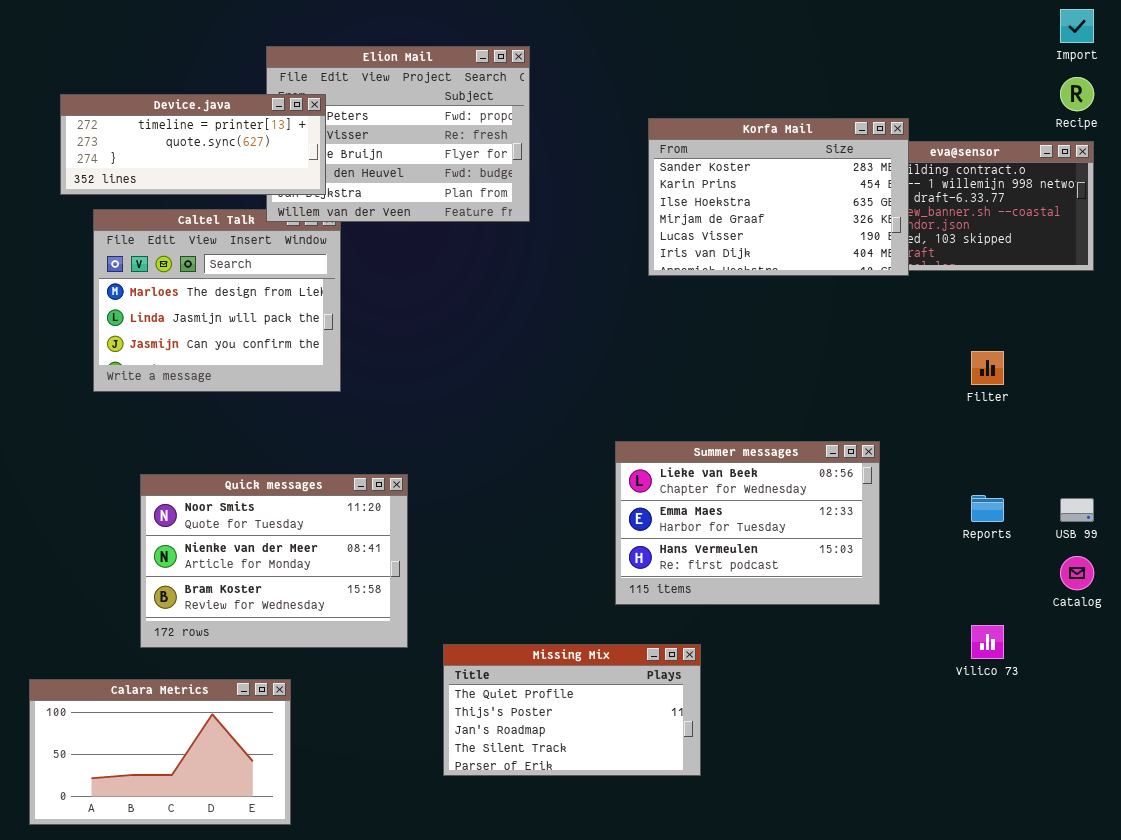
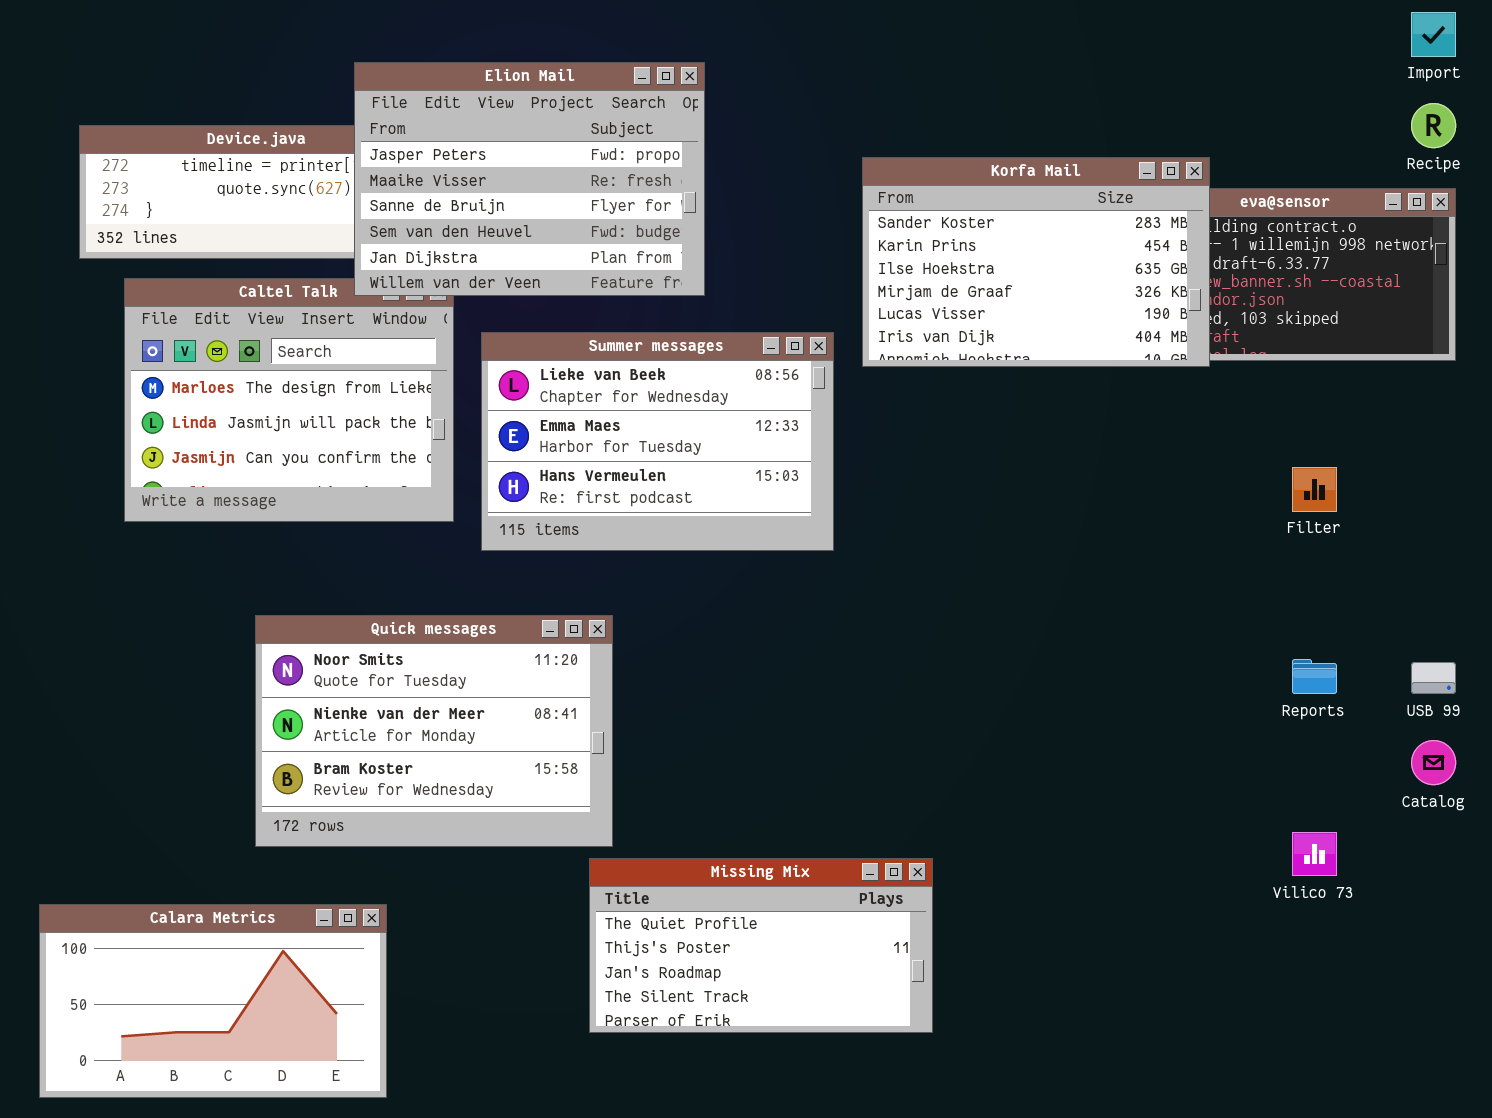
Elion Mail: [266,46,530,222] -> [354,62,705,296], raised
Summer messages: [615,441,880,605] -> [481,332,834,551], moved
Quick messages: [140,474,408,648] -> [255,615,613,847], moved

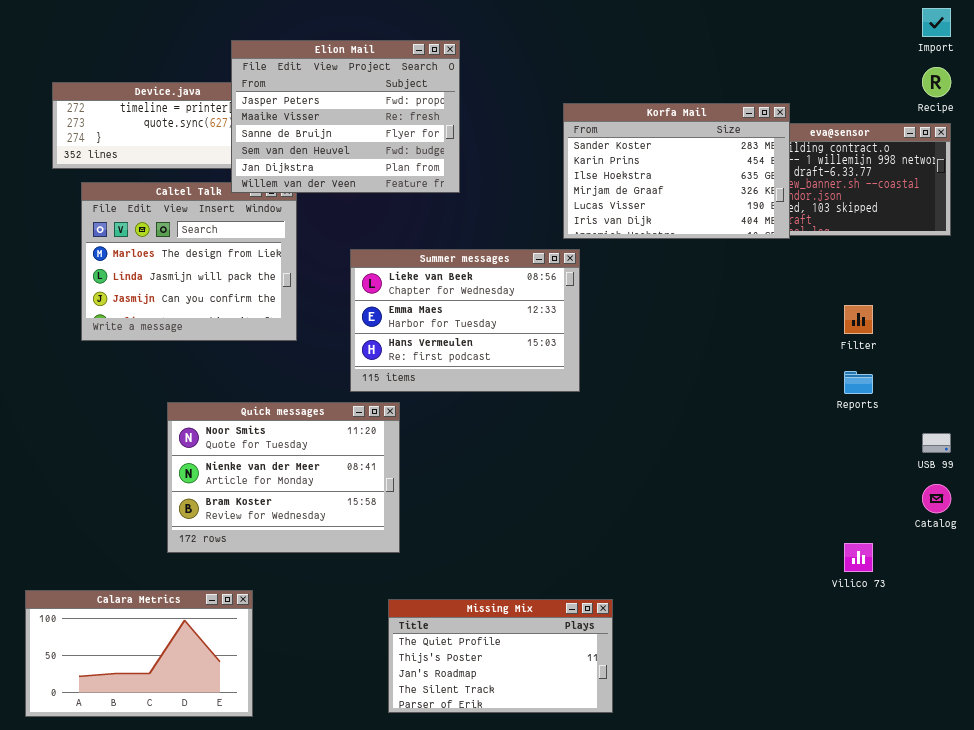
Summer messages: [481,332,834,551] -> [350,249,580,392], moved
Reports: [1292,659,1337,694] -> [844,371,873,394], moved
Missing Mix: [589,858,933,1033] -> [388,599,613,713], moved

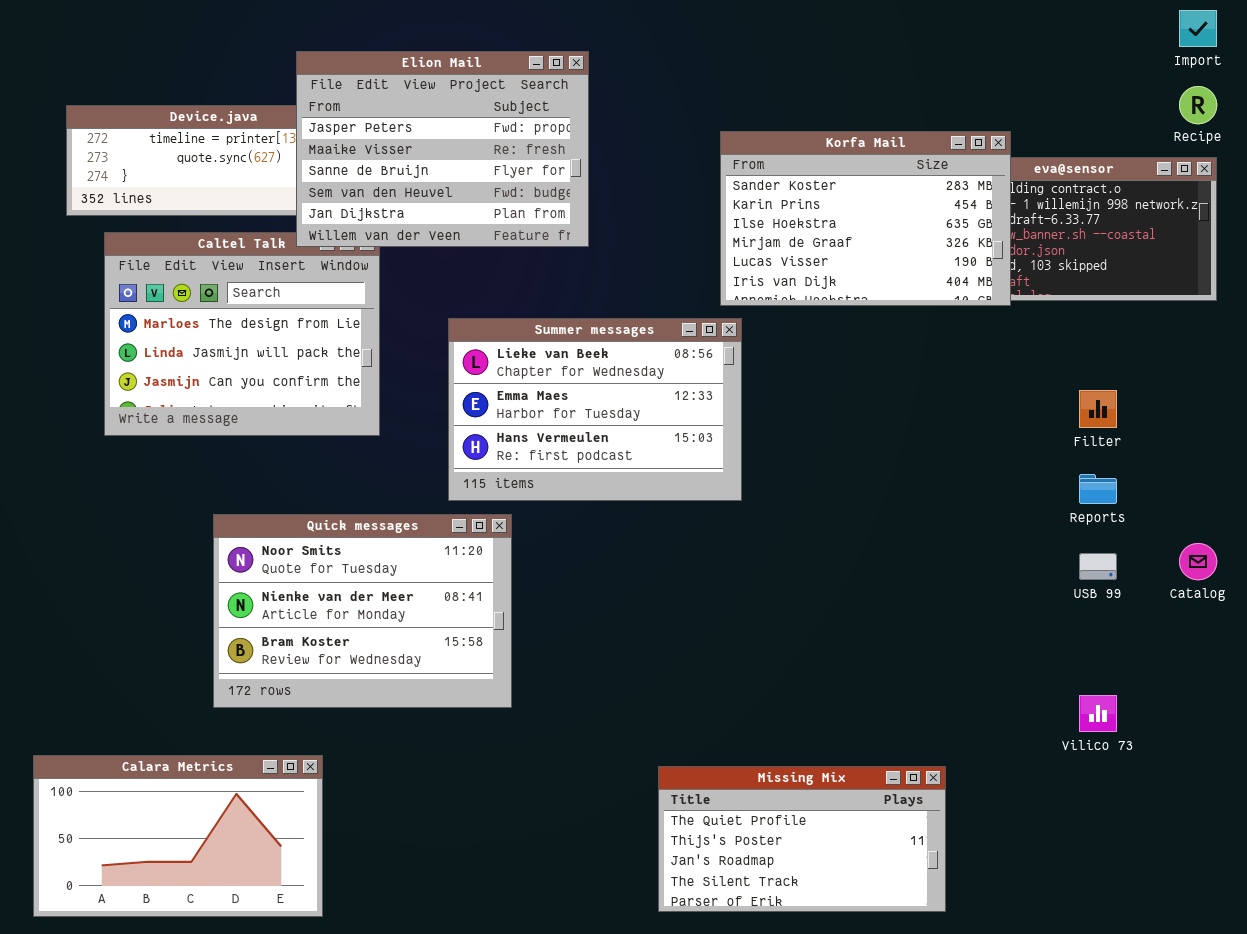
USB 99: [922,433,951,453] -> [1079,553,1117,580], moved
Catalog: [922,484,951,513] -> [1179,543,1217,580], moved
Missing Mix: [388,599,613,713] -> [658,766,946,912], moved

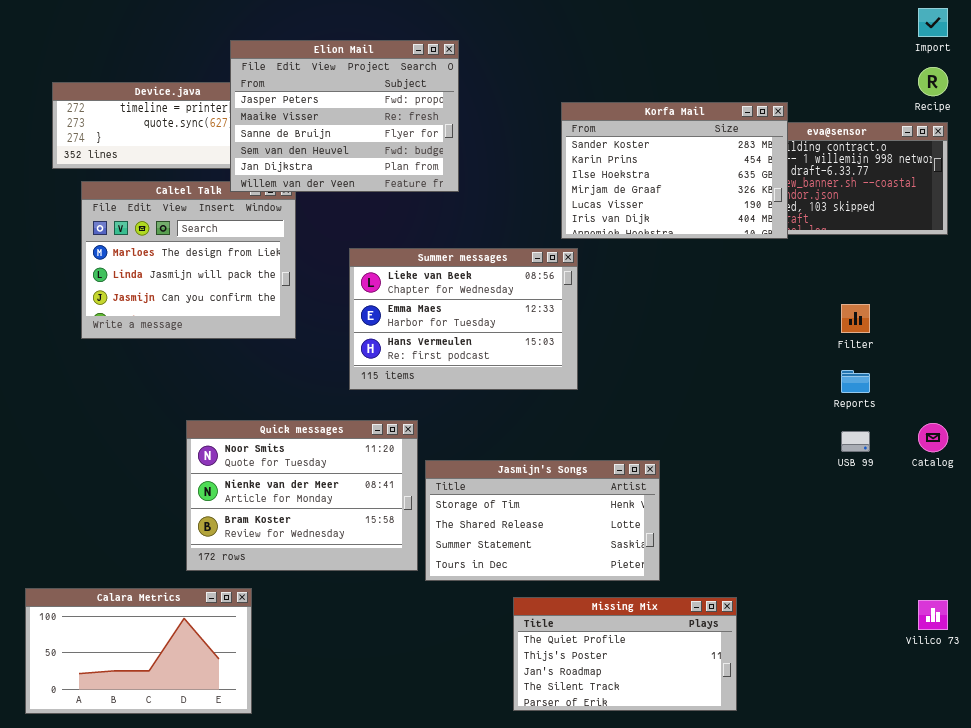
Quick messages: [213,514,512,708] -> [186,420,418,571], moved
Jasmijn's Songs: none -> [425,460,660,581], opened
Vilico 73: [1079,695,1117,732] -> [918,600,948,630], moved

